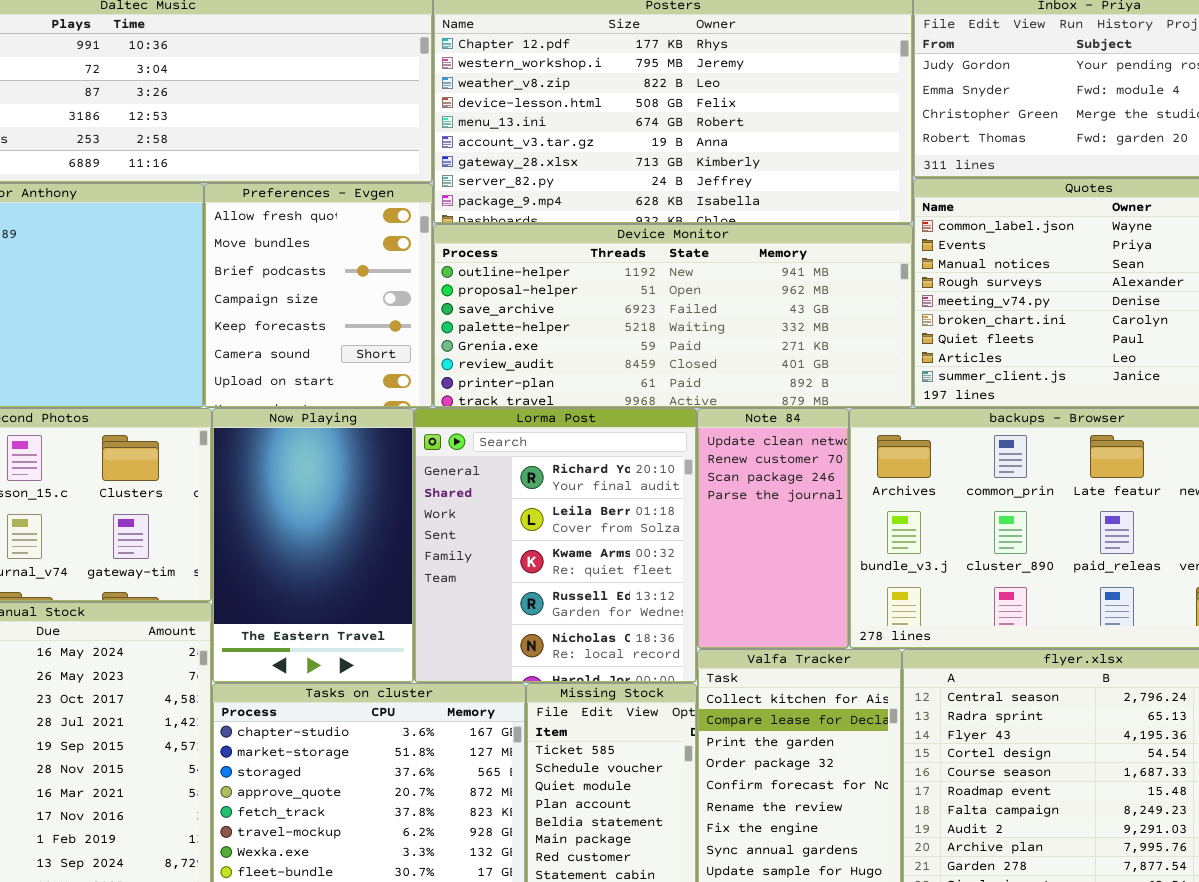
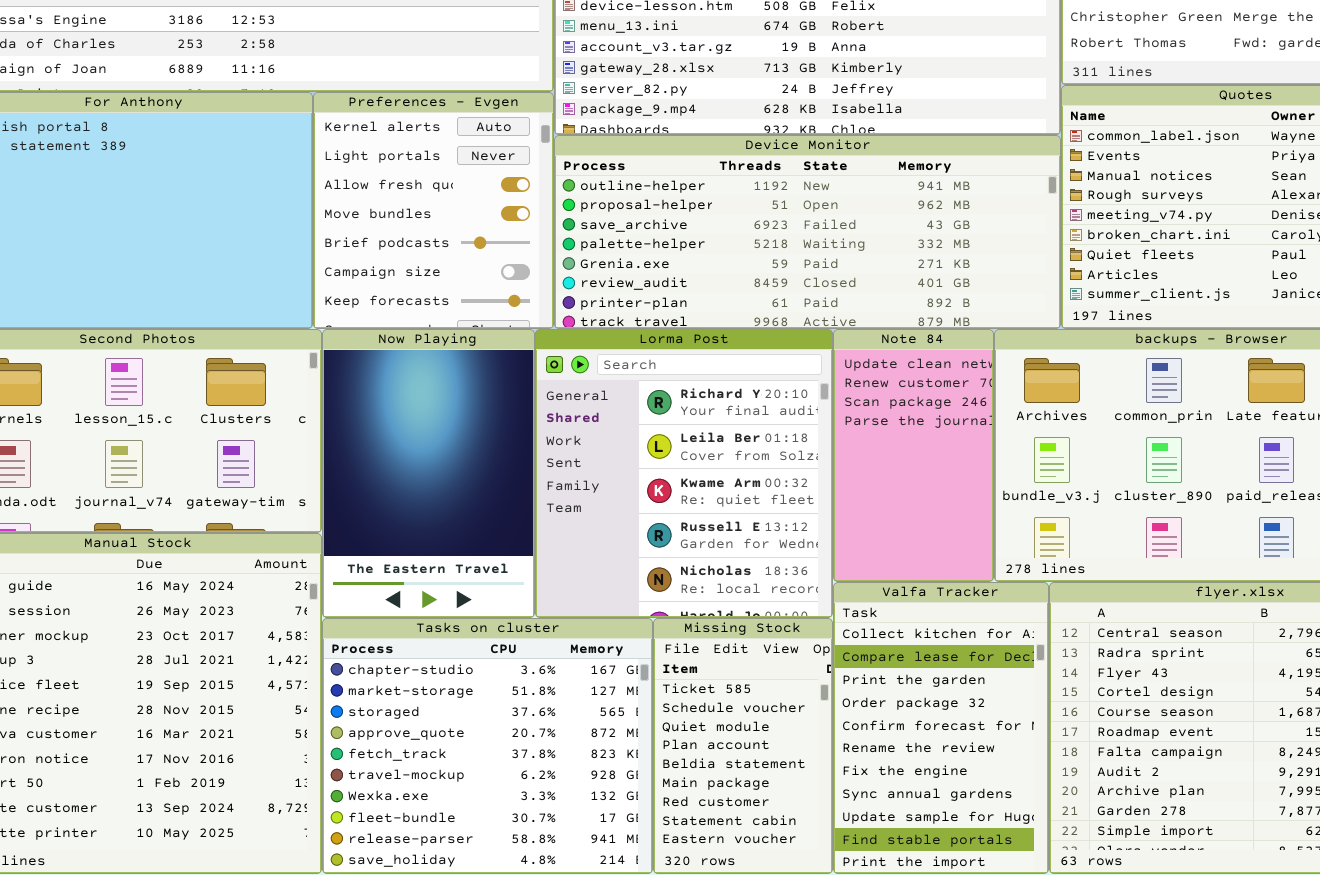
Preferences - Evgen: [204,183,433,408] -> [313,92,554,329], scrolled up 2 rows

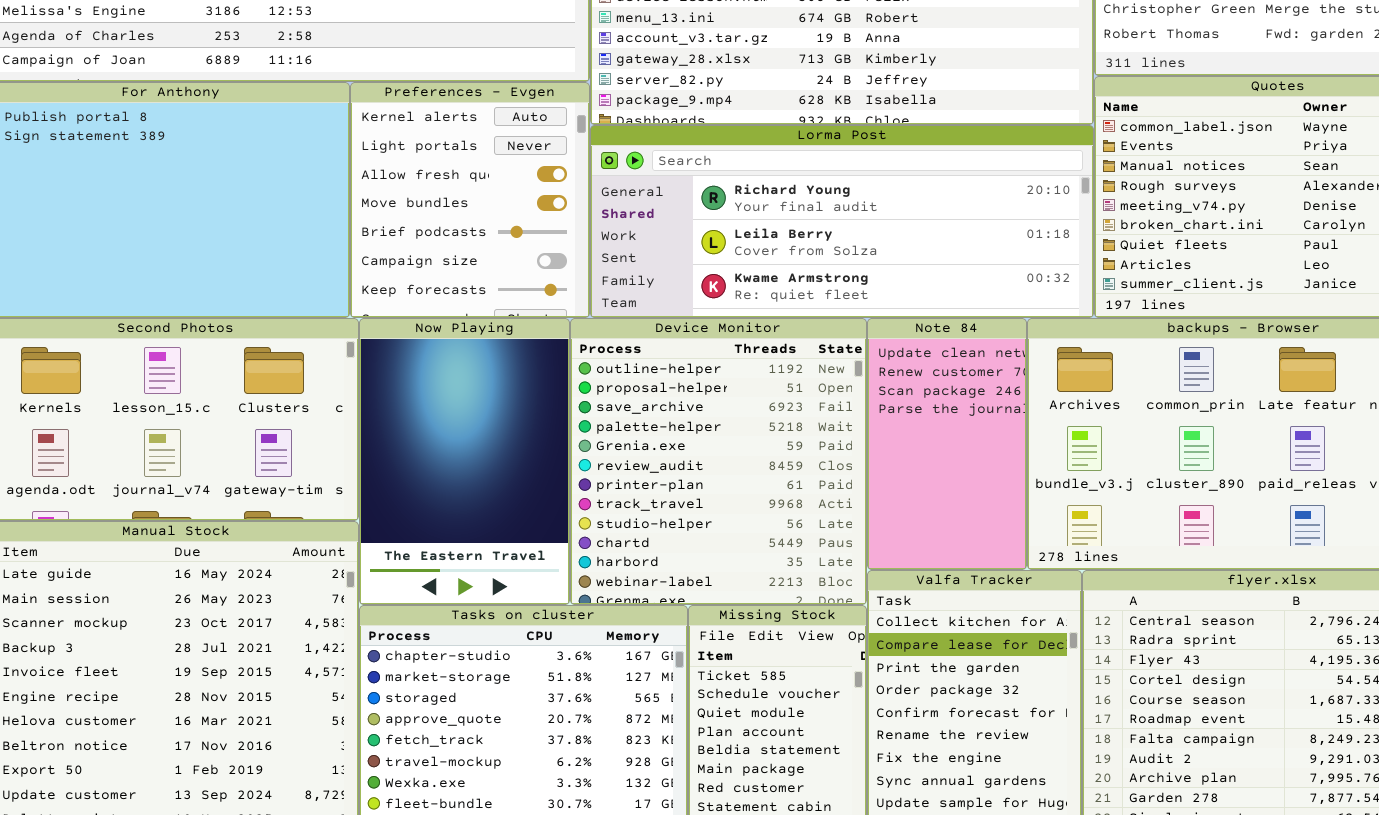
Device Monitor: [554,135,1061,329] -> [570,318,867,605], moved, resized
Lorma Post: [535,329,833,618] -> [590,125,1094,318], moved, resized

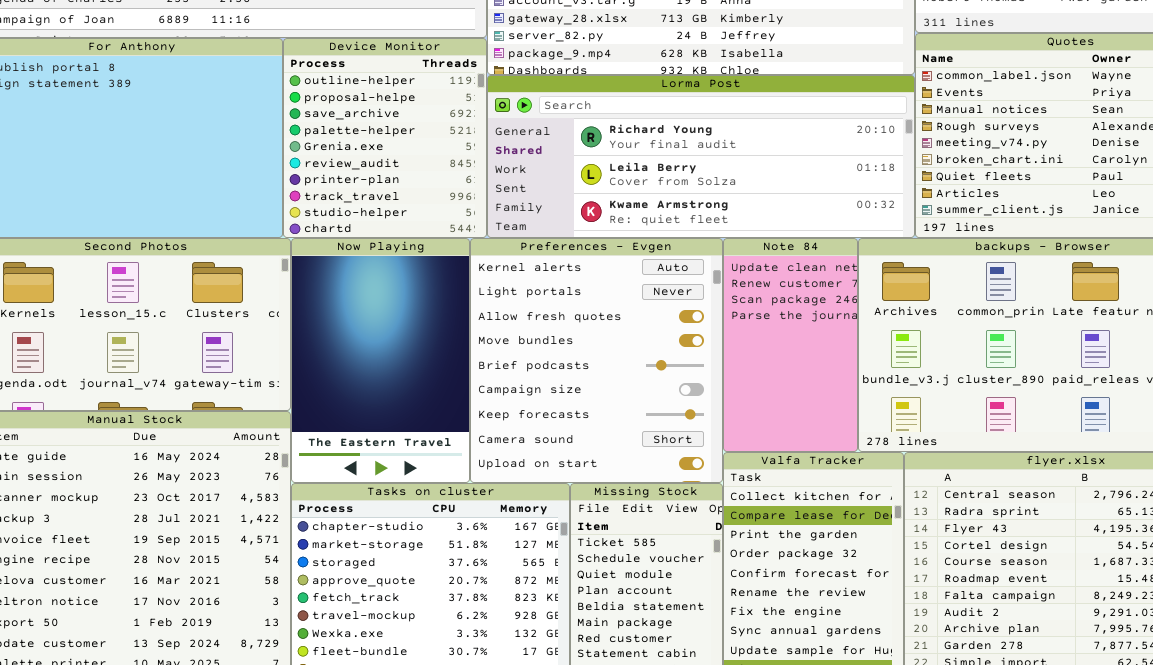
Preferences - Evgen: [350,82,590,318] -> [470,238,723,483], moved, resized
Device Monitor: [570,318,867,605] -> [283,38,487,238], moved, resized

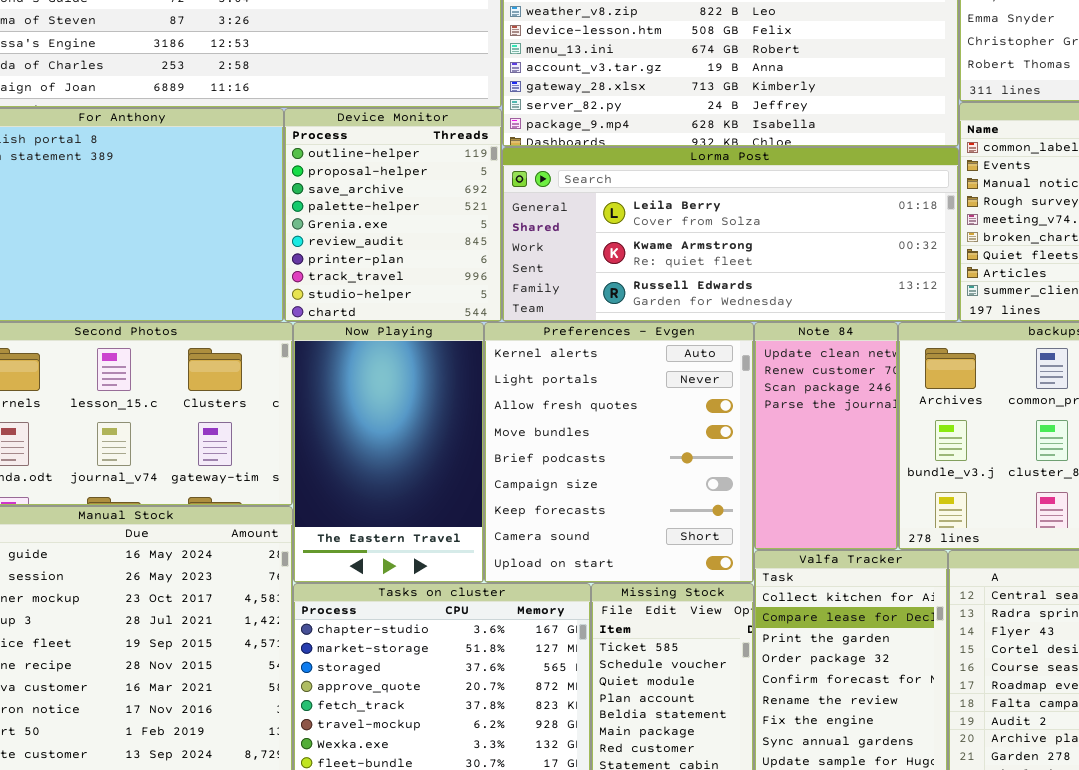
Lorma Post: [487,75,915,238] -> [502,147,959,322], scrolled down 1 row

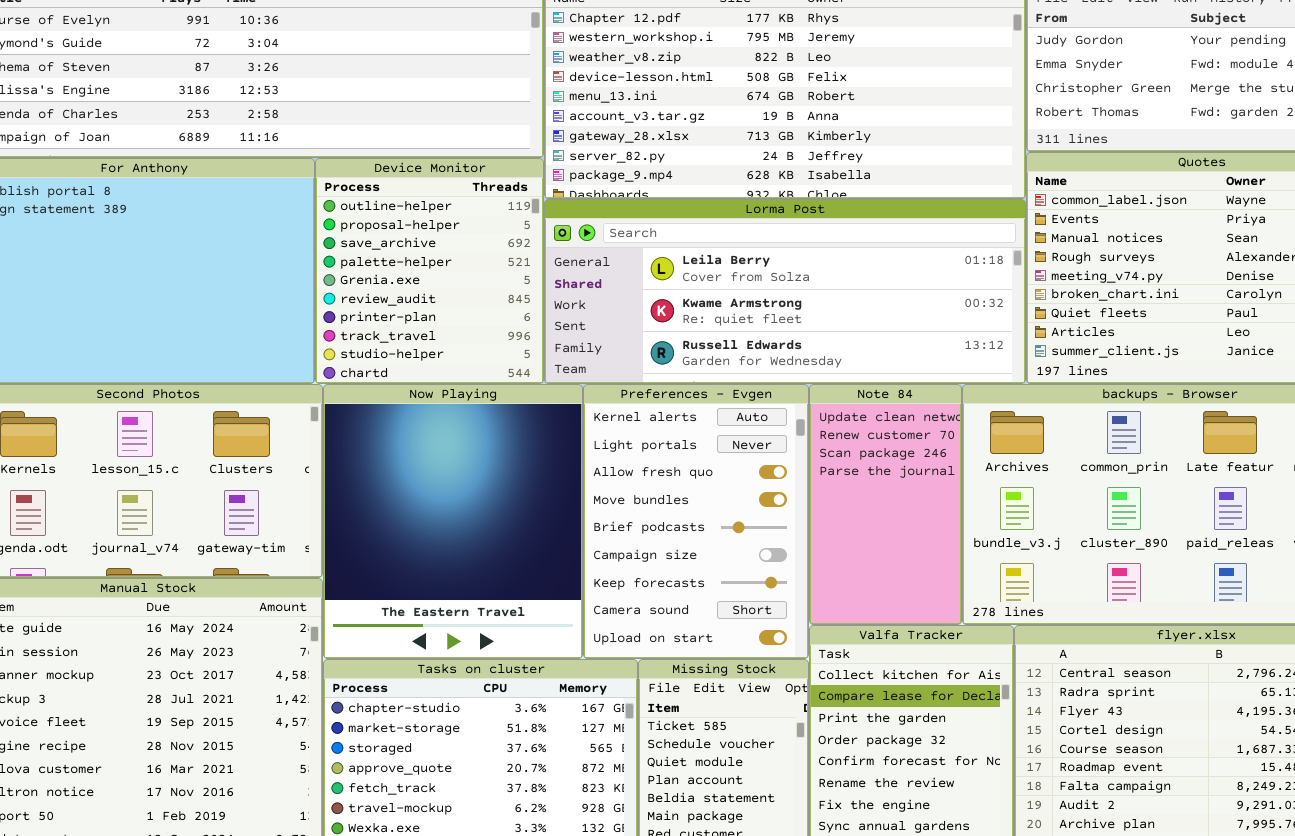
Now Playing: [293,322,484,583] -> [323,384,583,659], resized
Preferences - Evgen: [484,322,754,583] -> [583,384,809,659], resized

